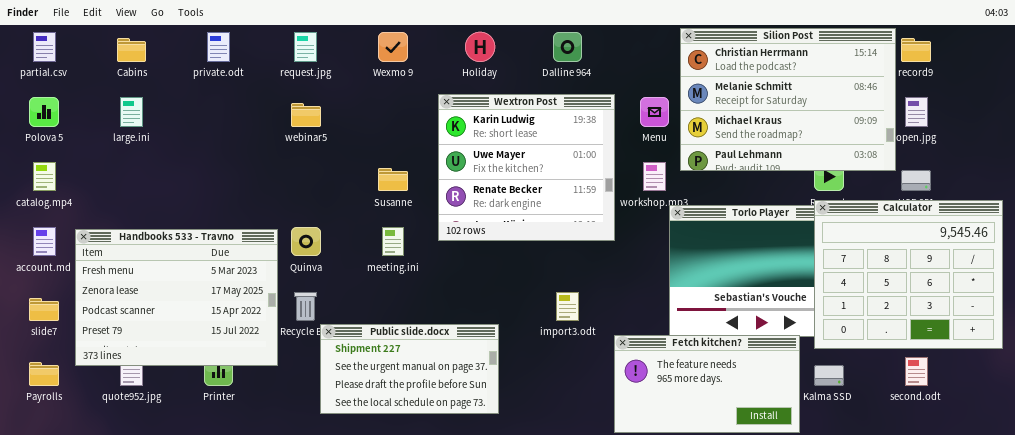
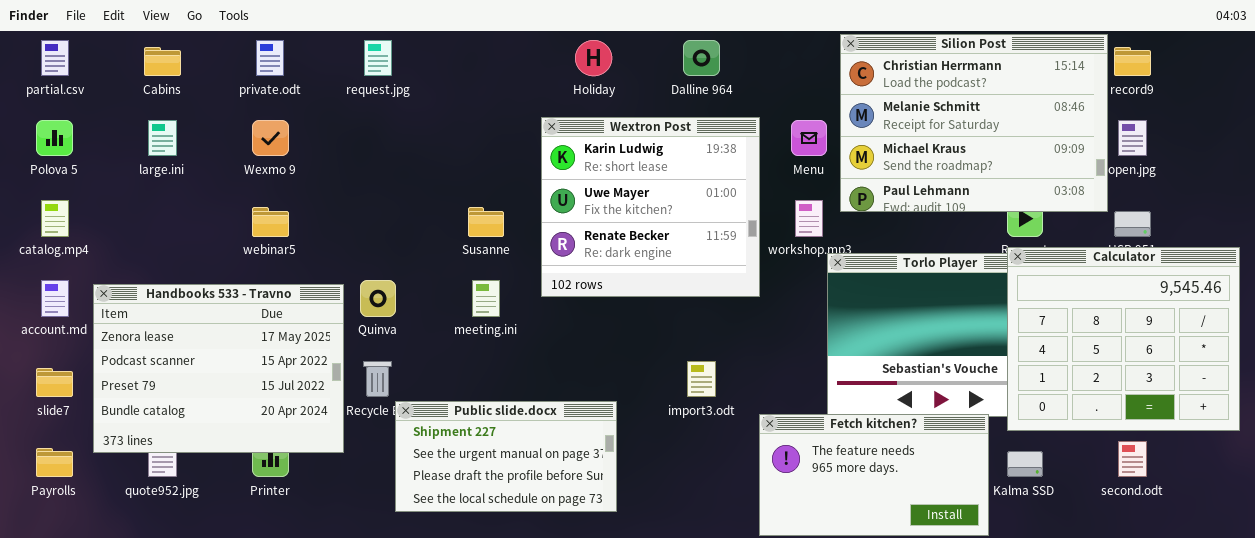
Wexmo 9: [378,32,408,62] -> [252,120,289,156], moved
webinar5: [291,103,321,127] -> [252,207,289,237], moved
Handbooks 533 - Travno: [75,229,278,366] -> [93,284,344,453], scrolled down 1 row

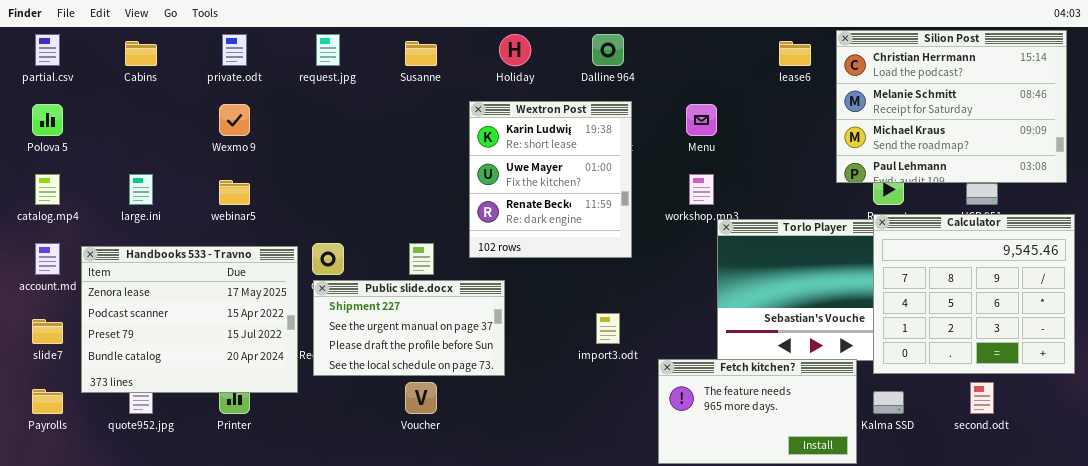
Silion Post: [840,34,1108,212] -> [836,30,1067,183], moved
Wextron Post: [541,117,760,297] -> [469,101,632,258], resized
large.ini: [148,120,177,156] -> [129,174,153,205], moved
Susanne: [468,207,504,237] -> [405,41,437,66], moved
Public slide.docx: [395,401,617,512] -> [313,280,505,376], moved

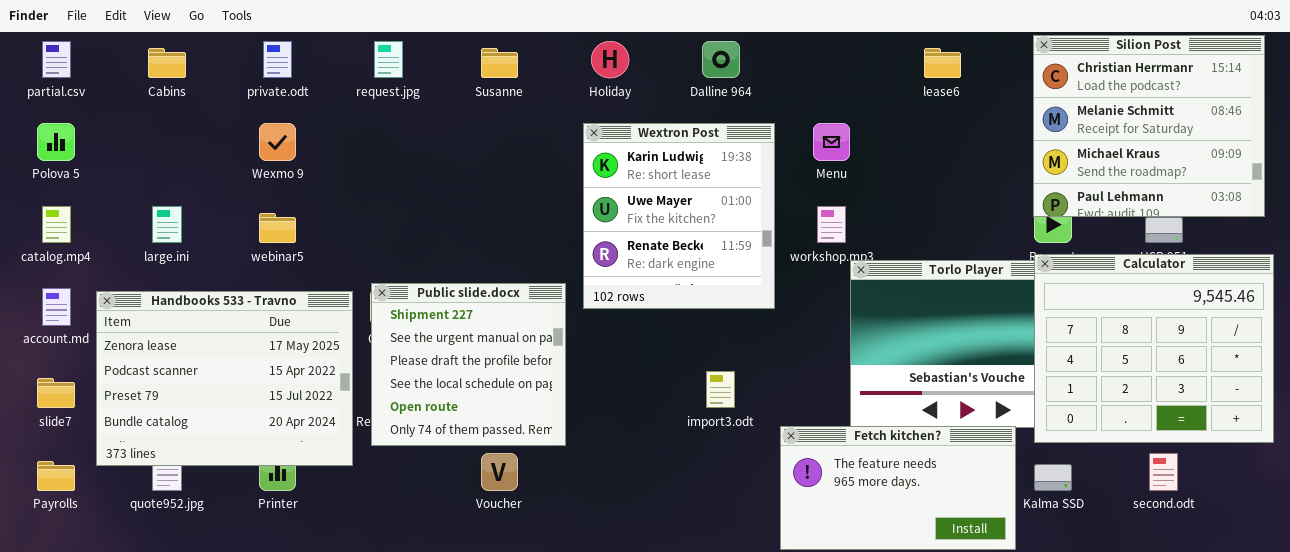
Silion Post: [836,30,1067,183] -> [1033,35,1265,217], resized
Wextron Post: [469,101,632,258] -> [583,123,775,309], moved
Public slide.docx: [313,280,505,376] -> [371,283,566,446], resized

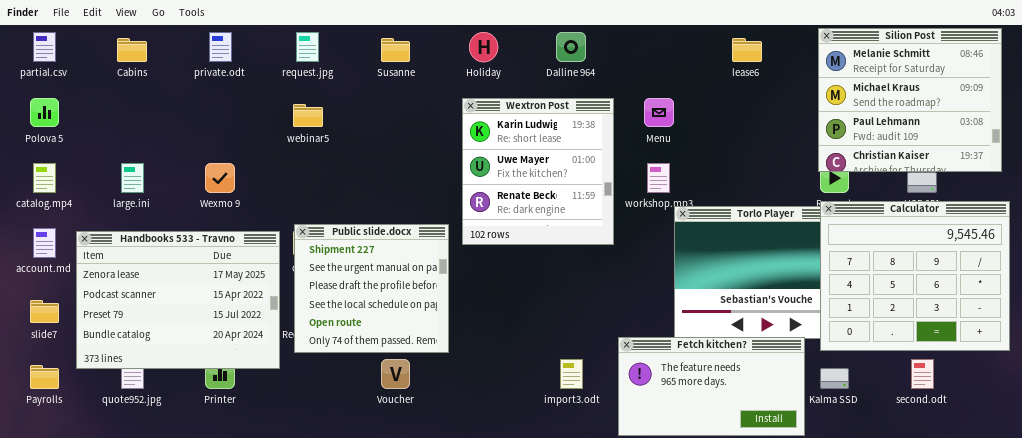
Silion Post: [1033,35,1265,217] -> [818,28,1002,172], scrolled down 1 row
Wexmo 9: [259,123,296,161] -> [205,163,235,193], moved
webinar5: [259,213,296,243] -> [293,104,323,127], moved
import3.odt: [706,371,735,408] -> [560,359,583,389], moved

